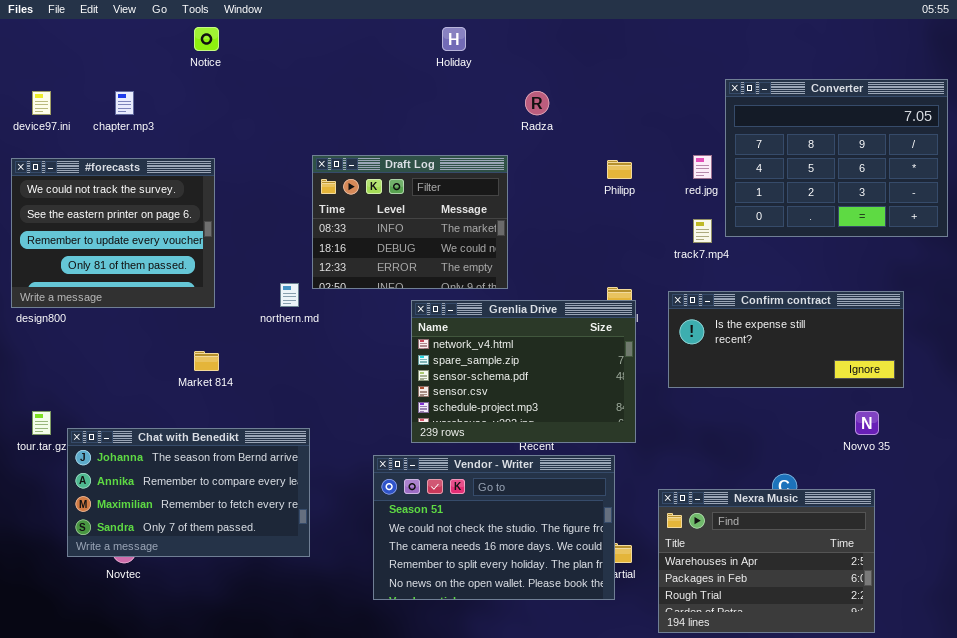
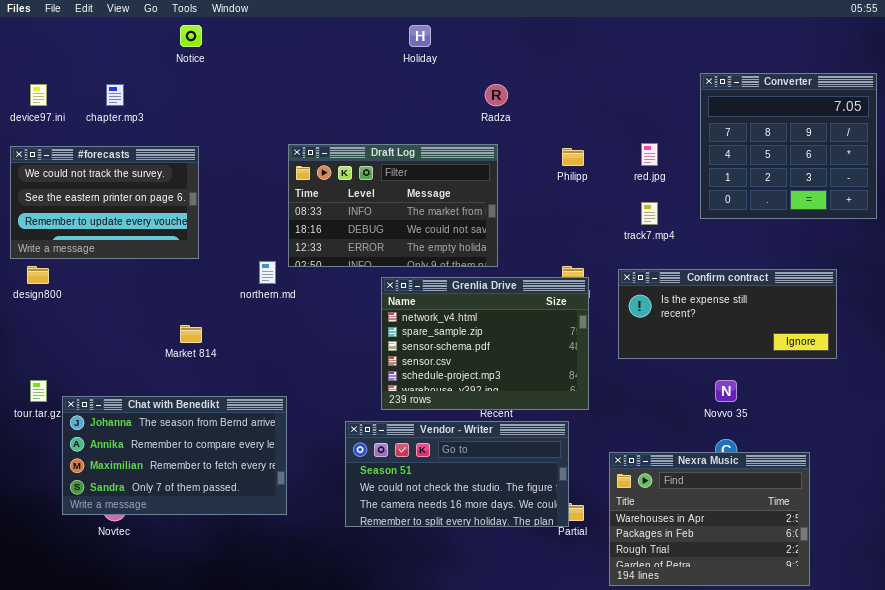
Converter: [725,79,948,237] -> [700,73,877,219], resized
Draft Log: [312,155,508,289] -> [288,144,498,267], resized
#forecasts: [11,158,215,308] -> [10,146,199,259], resized
Novvo 35: [855,411,879,435] -> [715,380,737,402], moved
Vendor - Writer: [373,455,615,600] -> [345,421,569,527], resized

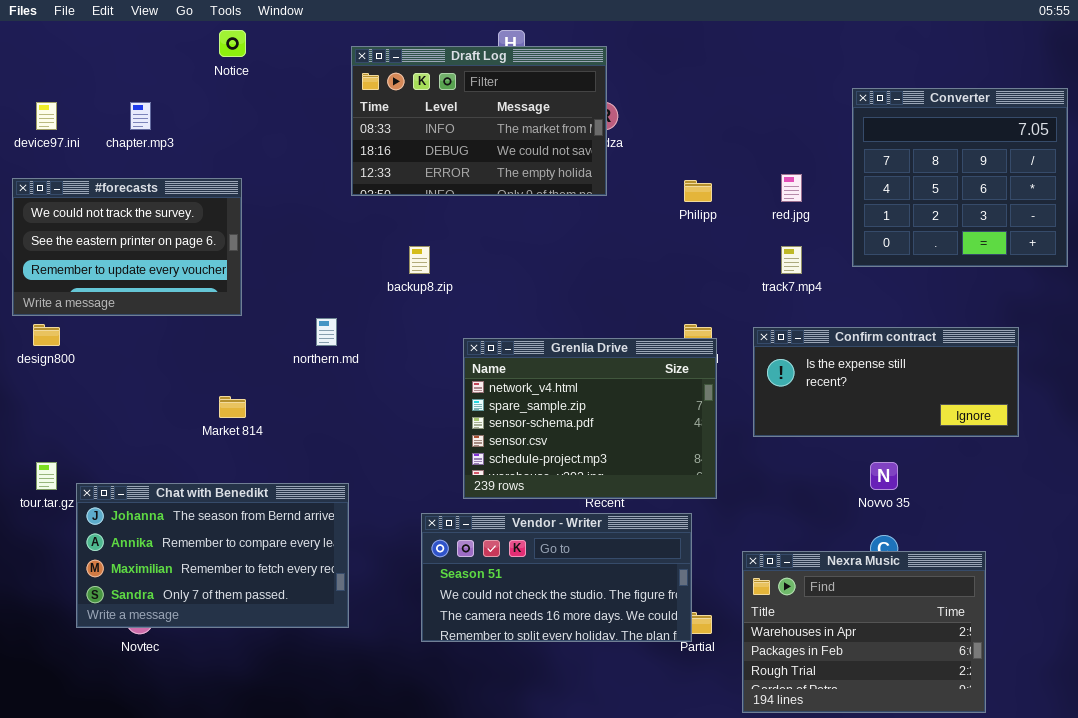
Draft Log: [288,144,498,267] -> [351,46,607,196], moved

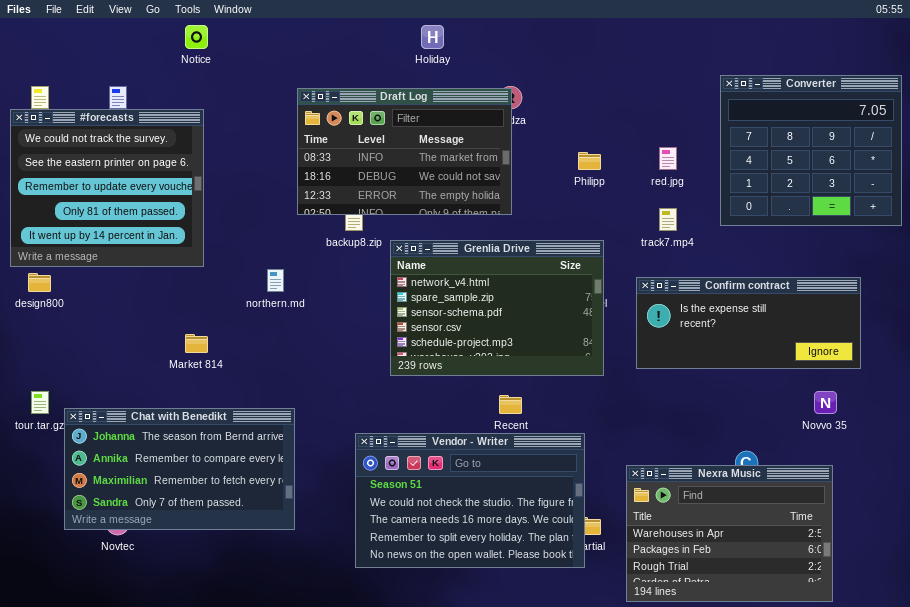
Draft Log: [351,46,607,196] -> [297,88,512,215], moved
#forecasts: [12,178,242,316] -> [10,109,204,267], resized
Grenlia Drive: [463,338,717,499] -> [390,240,604,376], moved
Novvo 35: [870,462,898,490] -> [814,391,837,414], moved
Vendor - Writer: [421,513,692,642] -> [355,433,585,568], resized

